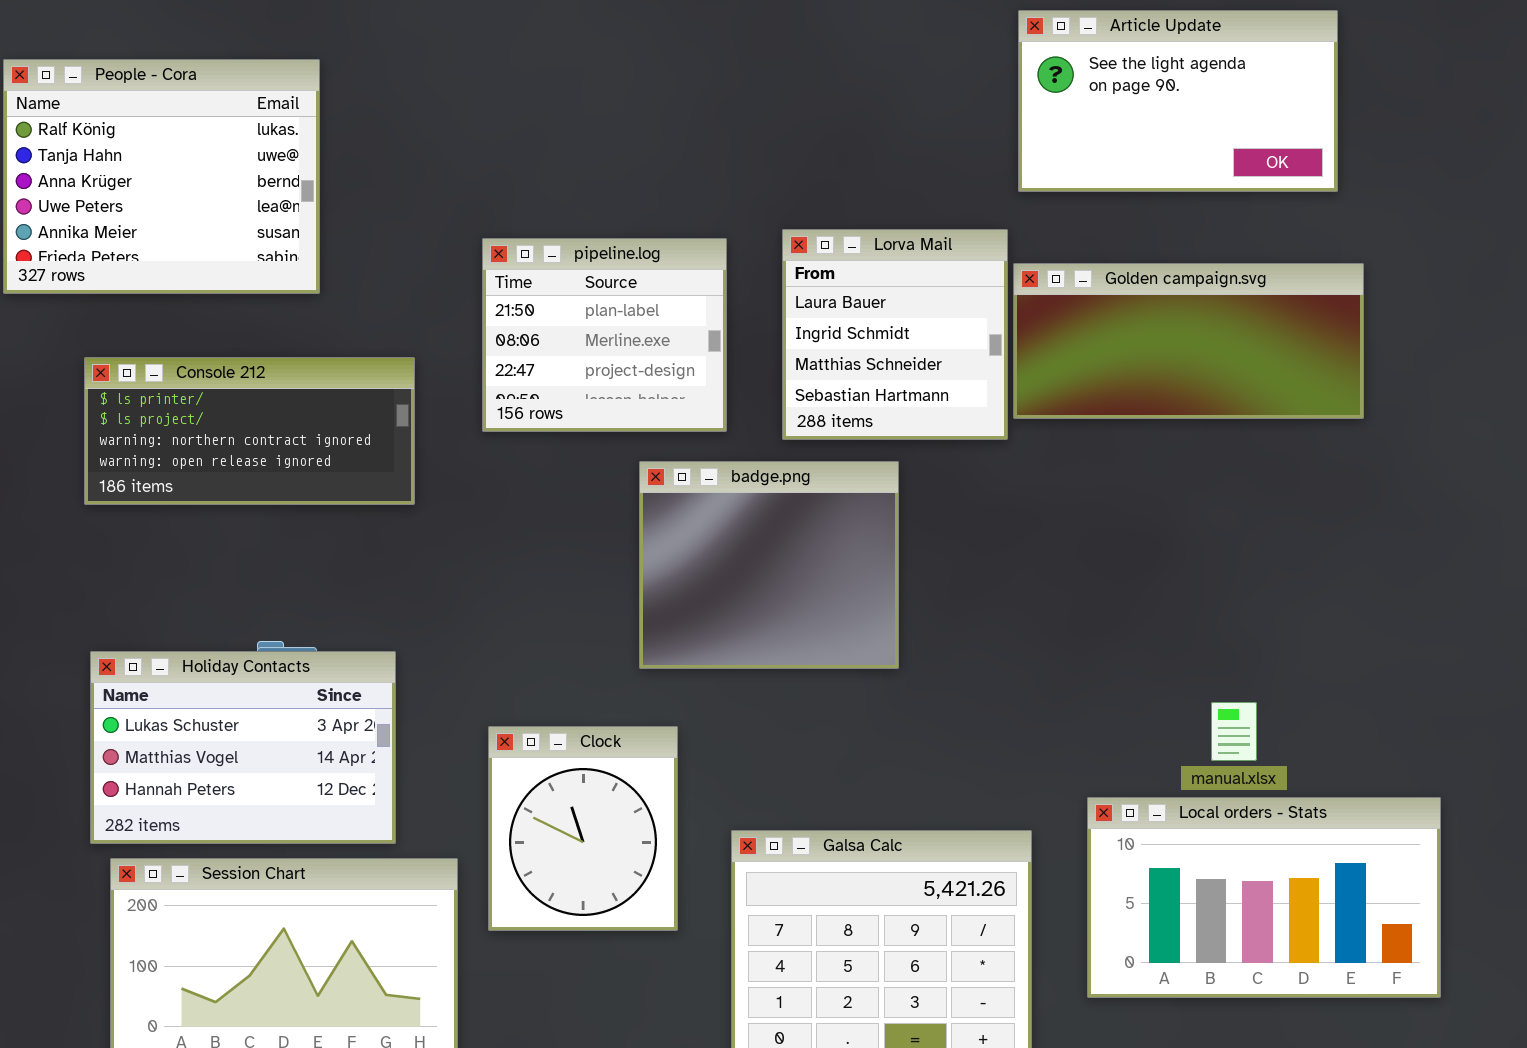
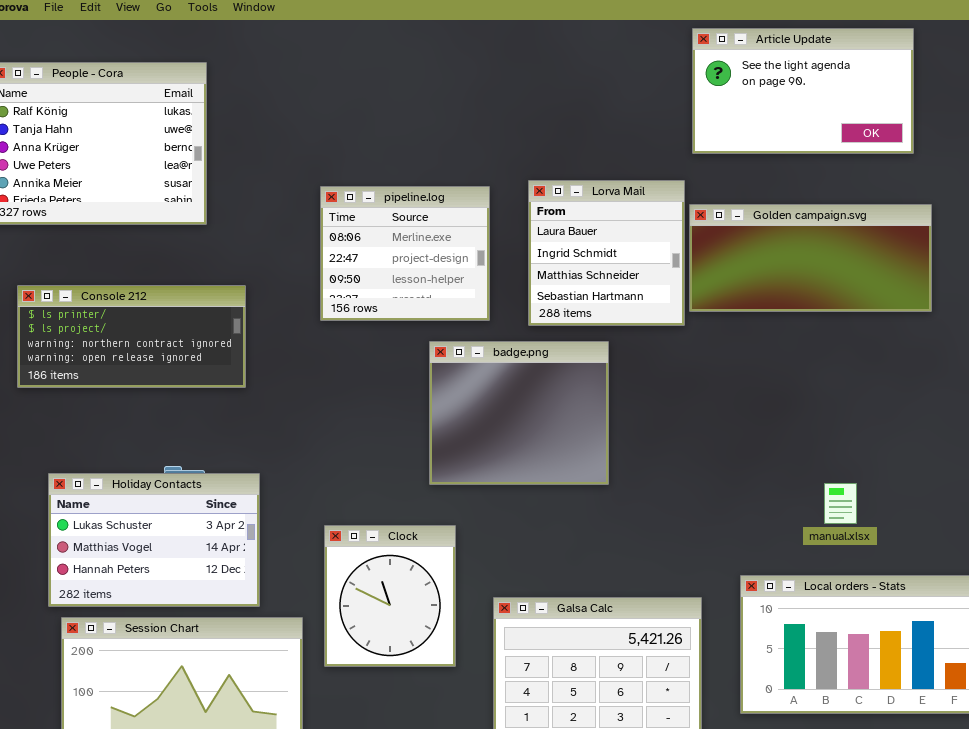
pipeline.log: [482,238,727,432] -> [320,186,490,321], scrolled down 1 row
Console 212: [84,357,415,505] -> [17,285,246,388], moved
manual.xlsx: [1211,702,1257,761] -> [824,483,857,524], moved

